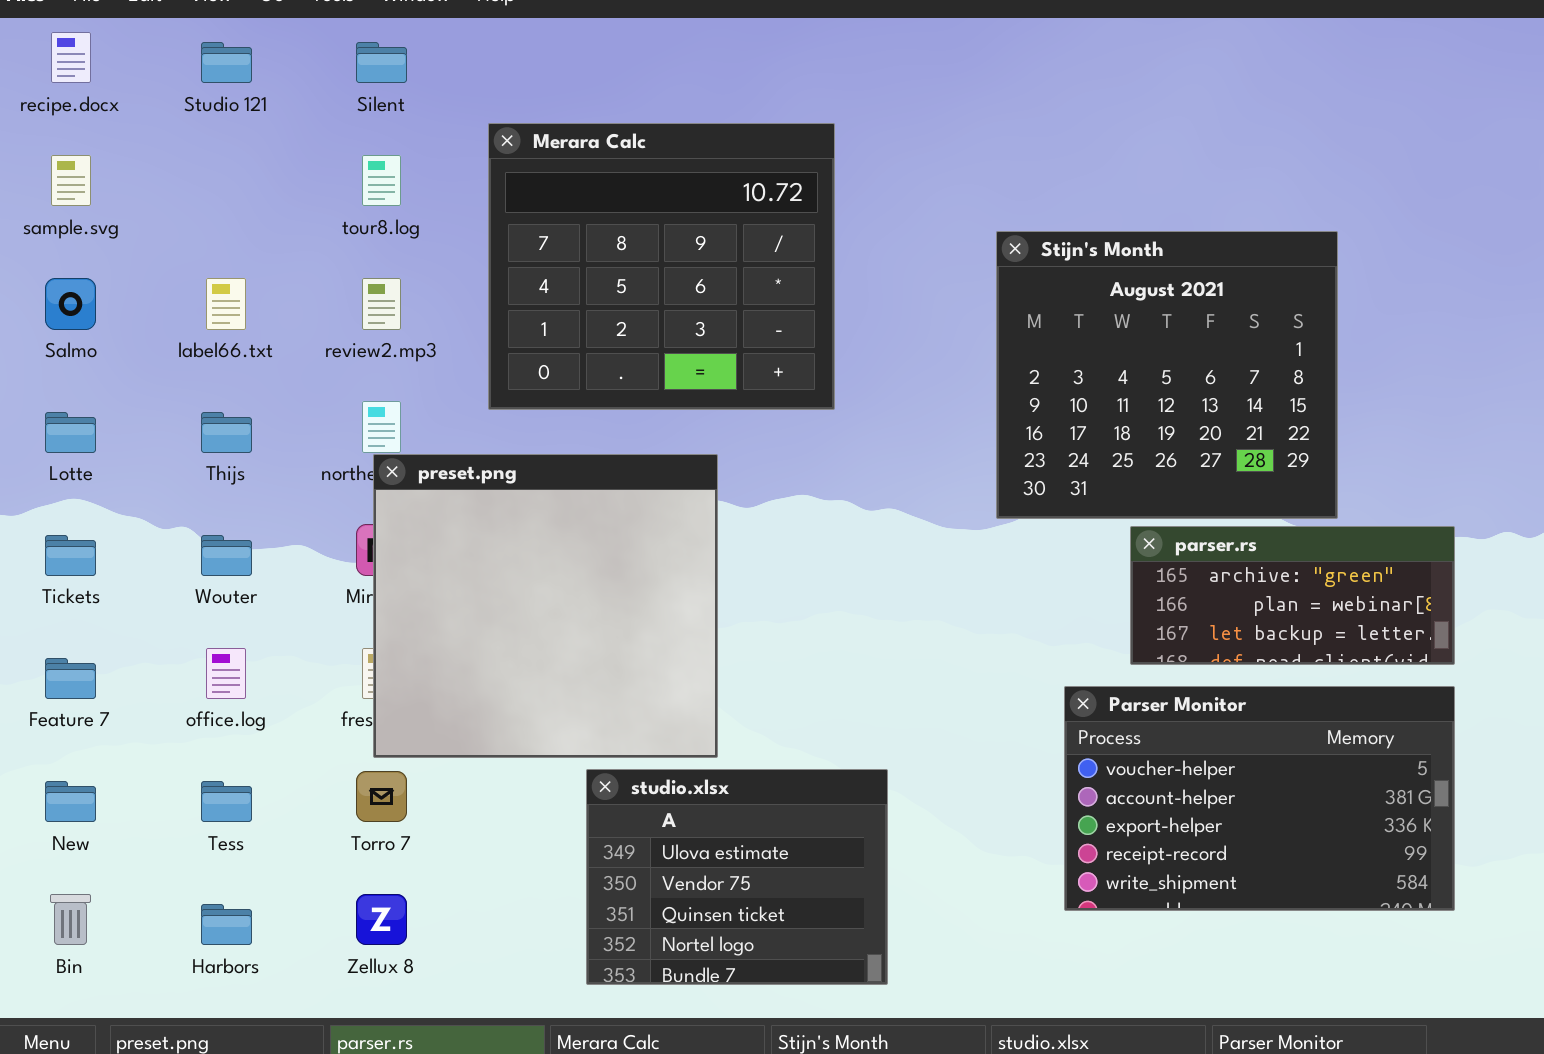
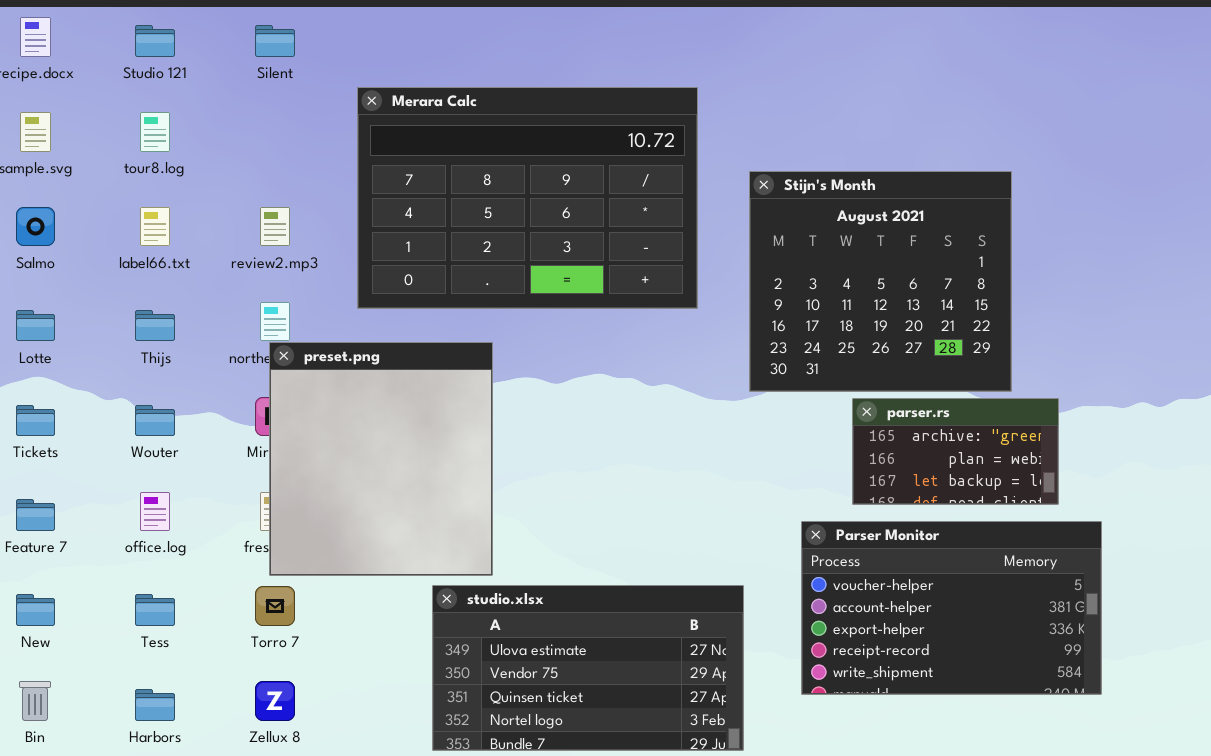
Merara Calc: [488,123,835,410] -> [357,87,698,309], resized
tour8.log: [362,155,401,206] -> [140,112,170,152], moved
preset.png: [373,454,718,758] -> [269,342,493,576], resized
parser.rs: [1130,526,1455,665] -> [852,398,1059,505], resized
studio.xlsx: [586,769,888,985] -> [432,585,744,751], resized

